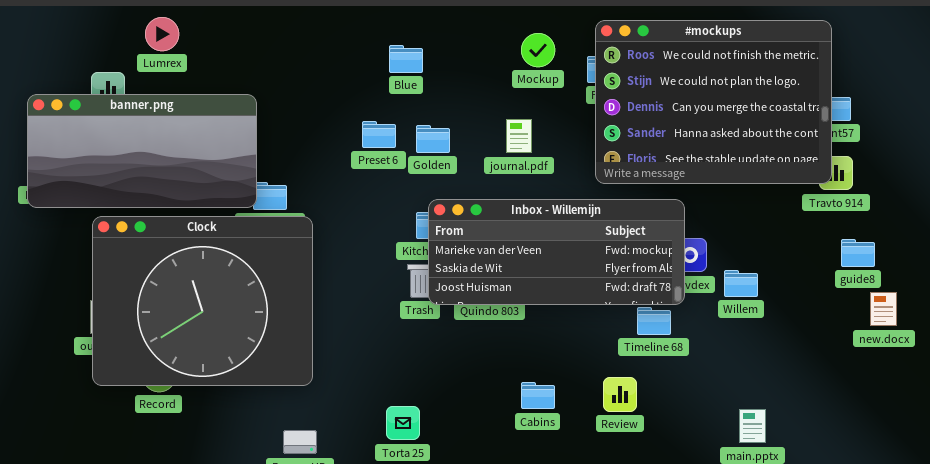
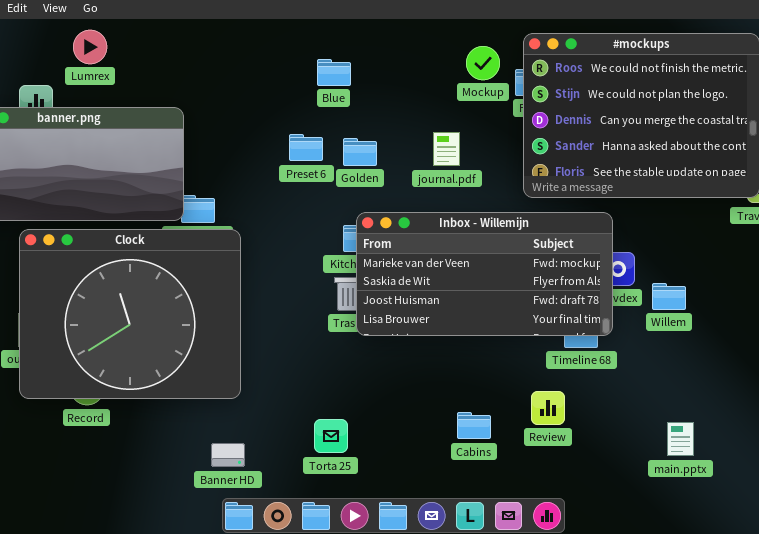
Mockup: [521,33,555,67] -> [466,46,500,80], moved
Inbox - Willemijn: [428,199,685,305] -> [356,212,613,336], resized
Cabins: [521,382,555,409] -> [457,412,491,439], moved

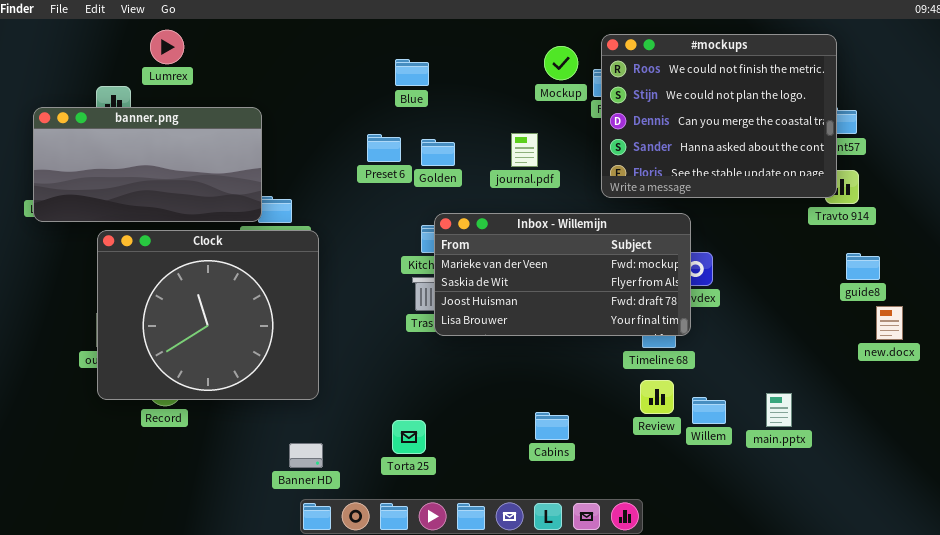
Willem: [652,283,686,310] -> [692,397,726,424], moved
Review: [531,391,565,425] -> [640,380,674,414], moved
main.pptx: [667,422,694,456] -> [766,393,792,427], moved

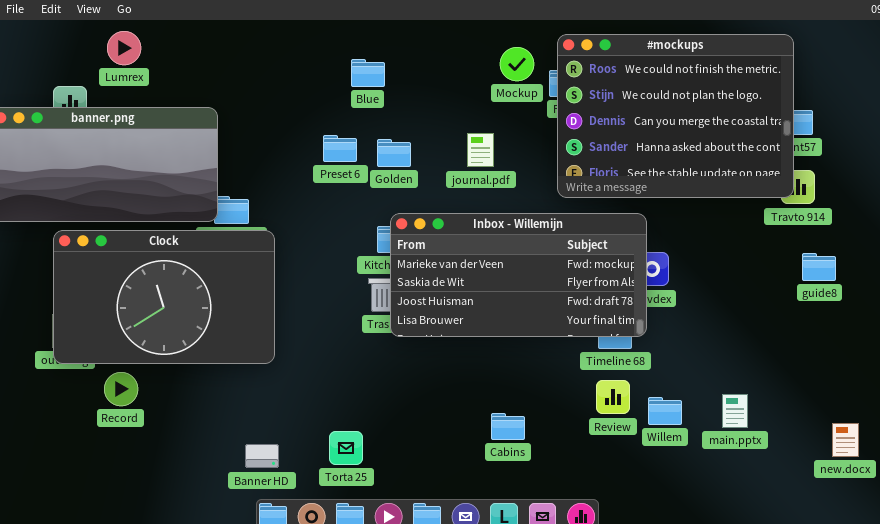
Clock: [97,230,319,400] -> [53,230,275,364], resized
new.docx: [876,306,903,340] -> [832,423,859,457], moved
Torta 25: [392,420,426,454] -> [329,431,363,465], moved

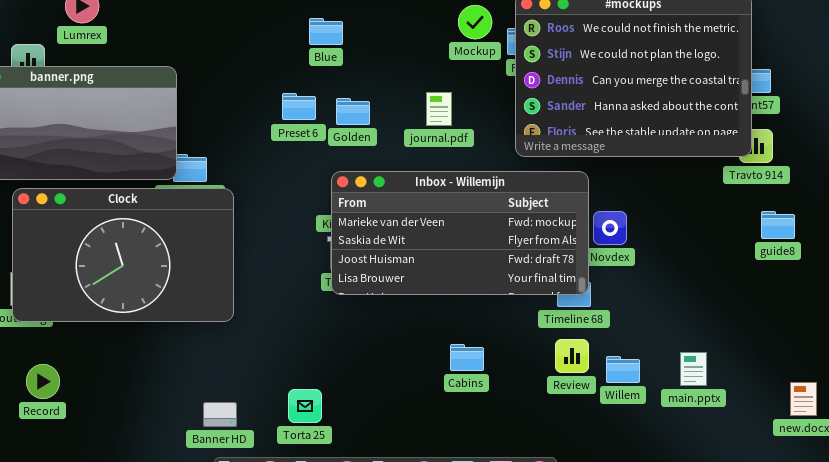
Inbox - Willemijn: [390,213,647,337] -> [331,171,589,295], moved
Record: [104,372,138,406] -> [26,364,60,399], moved
Cabins: [491,413,525,440] -> [450,344,484,371], moved

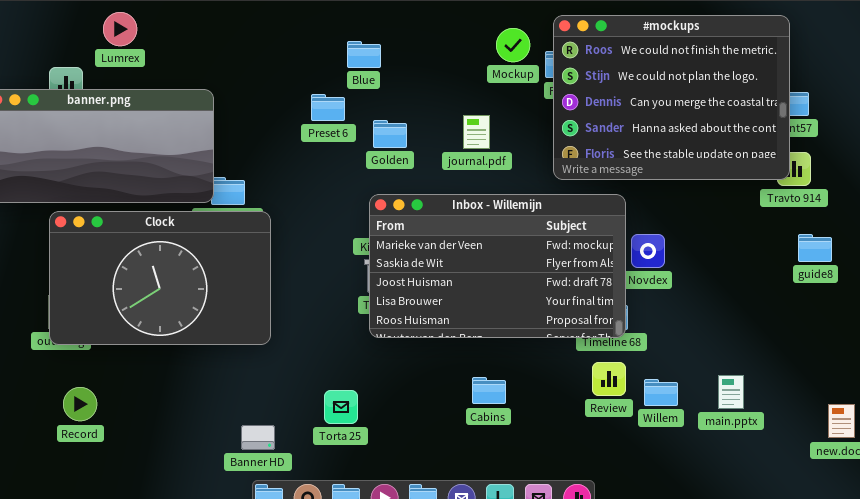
Preset 6: [282,93,316,120] -> [311,94,345,121], moved
Inbox - Willemijn: [331,171,589,295] -> [369,194,626,338], resized
Cabins: [450,344,484,371] -> [472,377,506,404], moved
Torta 25: [288,389,322,423] -> [324,390,358,424], moved

